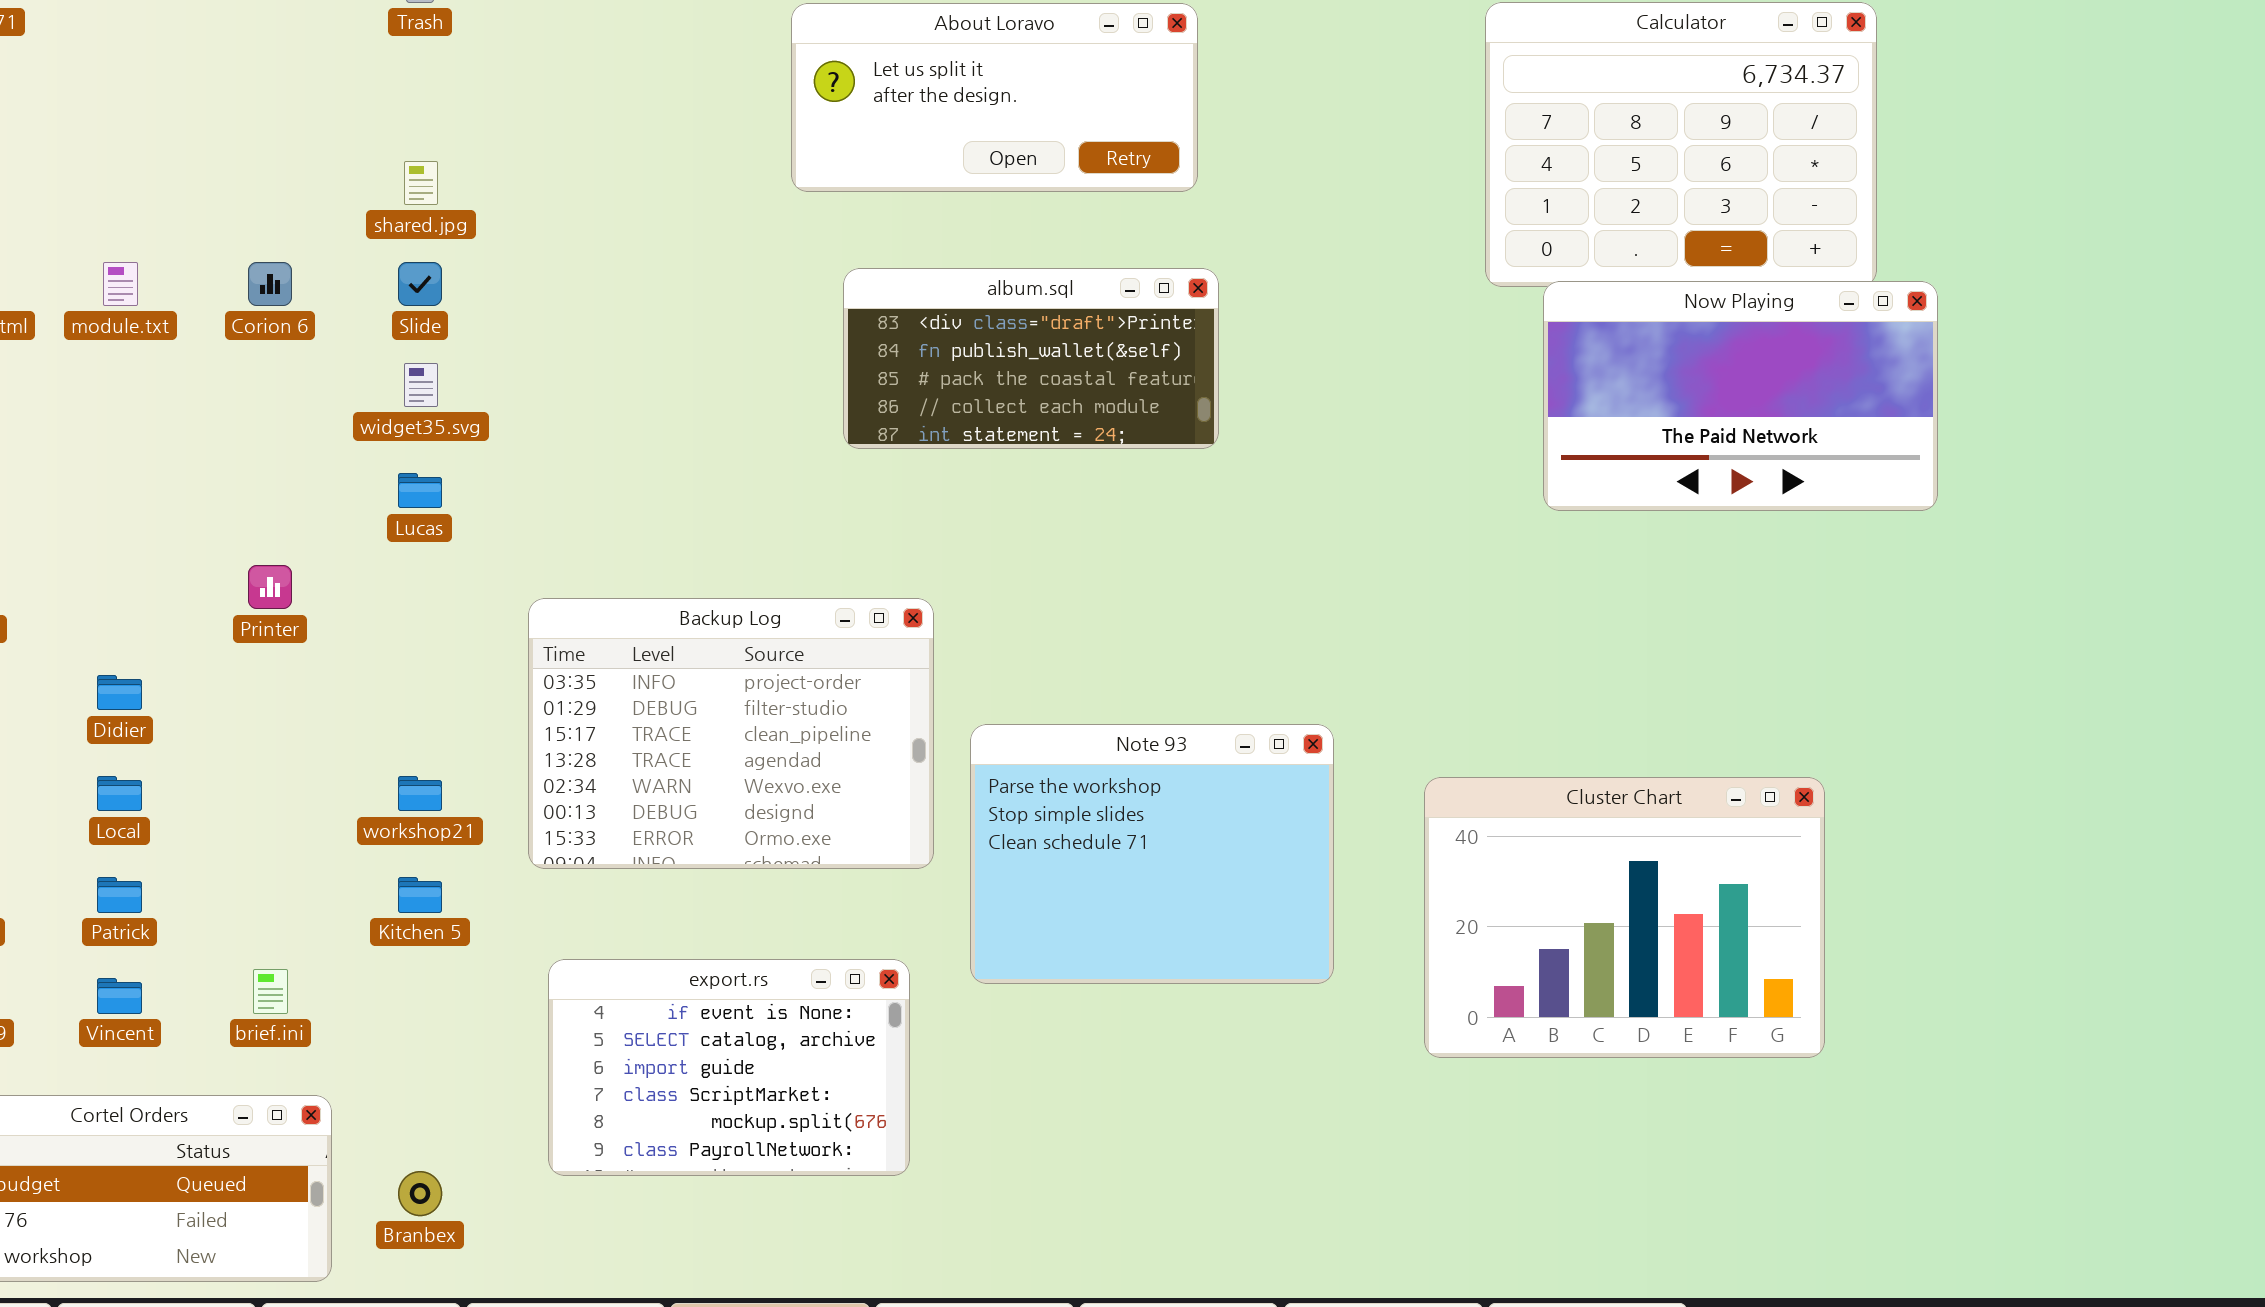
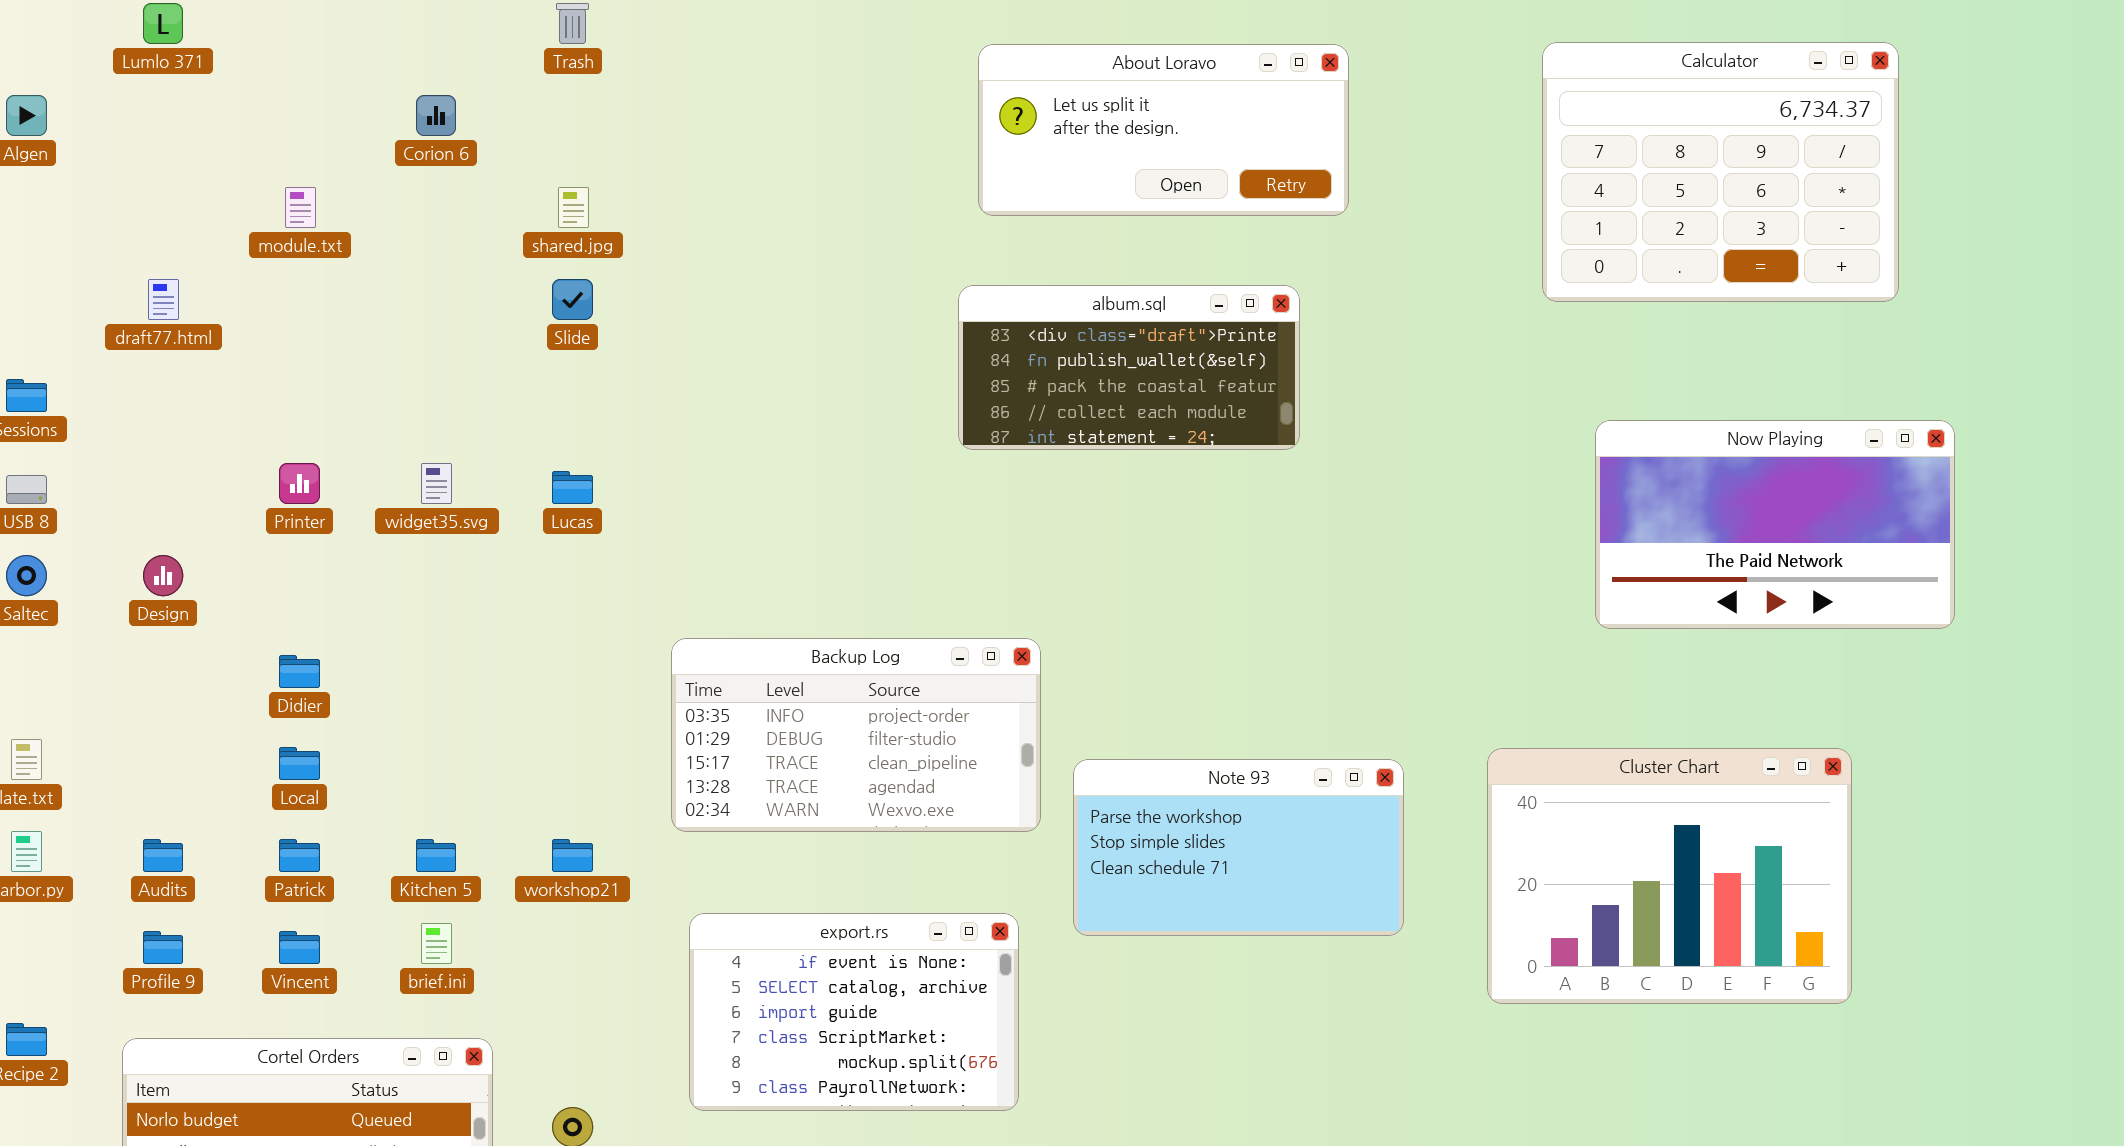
About Loravo: [791,3,1198,192] -> [978,44,1349,216], moved
module.txt: [103,262,138,306] -> [285,187,316,228], moved
Corion 6: [248,262,292,306] -> [416,95,456,136], moved
Now Playing: [1543,281,1938,511] -> [1595,420,1955,629], moved
widget35.svg: [404,363,438,407] -> [421,463,452,504], moved
Printer: [248,565,292,609] -> [279,463,320,504], moved
Backup Log: [528,598,934,869] -> [671,638,1041,832], resized
Note 93: [970,724,1334,984] -> [1073,759,1404,936], resized
workshop21: [398,776,442,811] -> [552,839,593,872], moved
Kitchen 5: [398,877,442,913] -> [416,839,456,872], moved

